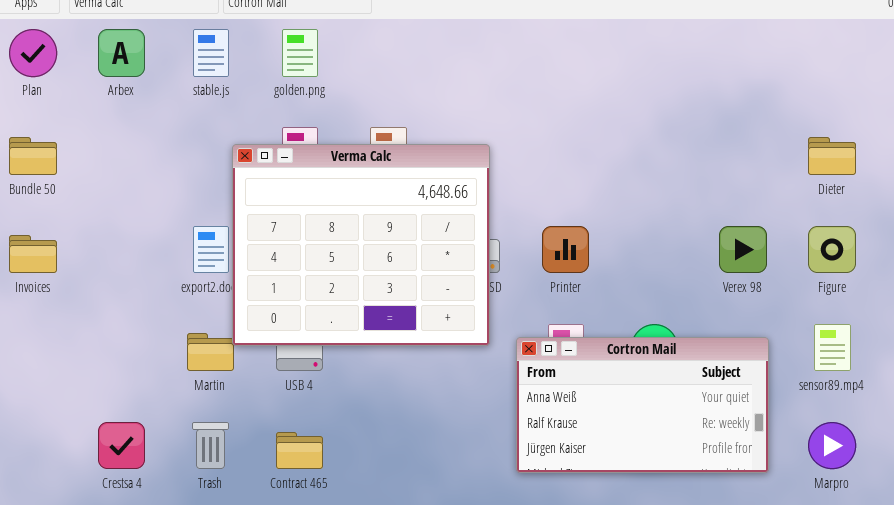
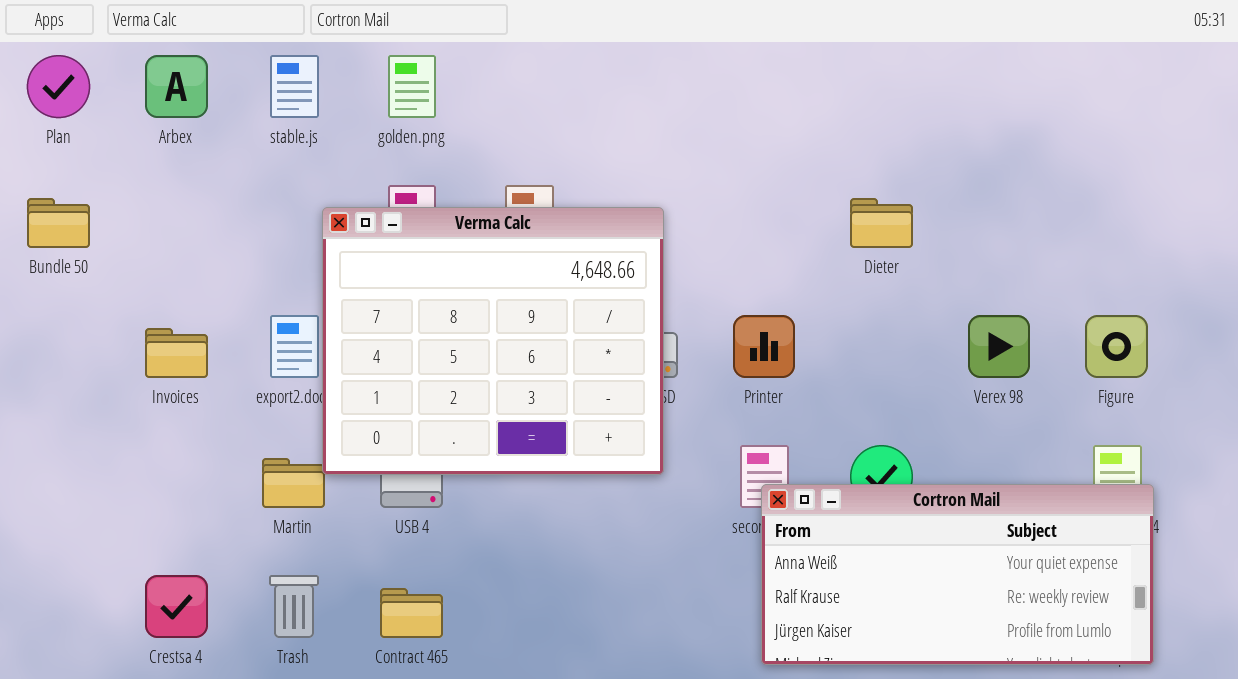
Dieter: [808,137,856,175] -> [850,198,913,248], moved
Invoices: [9,235,57,273] -> [145,328,208,378], moved
Cortron Mail: [516,337,769,473] -> [761,484,1154,665], moved, resized

